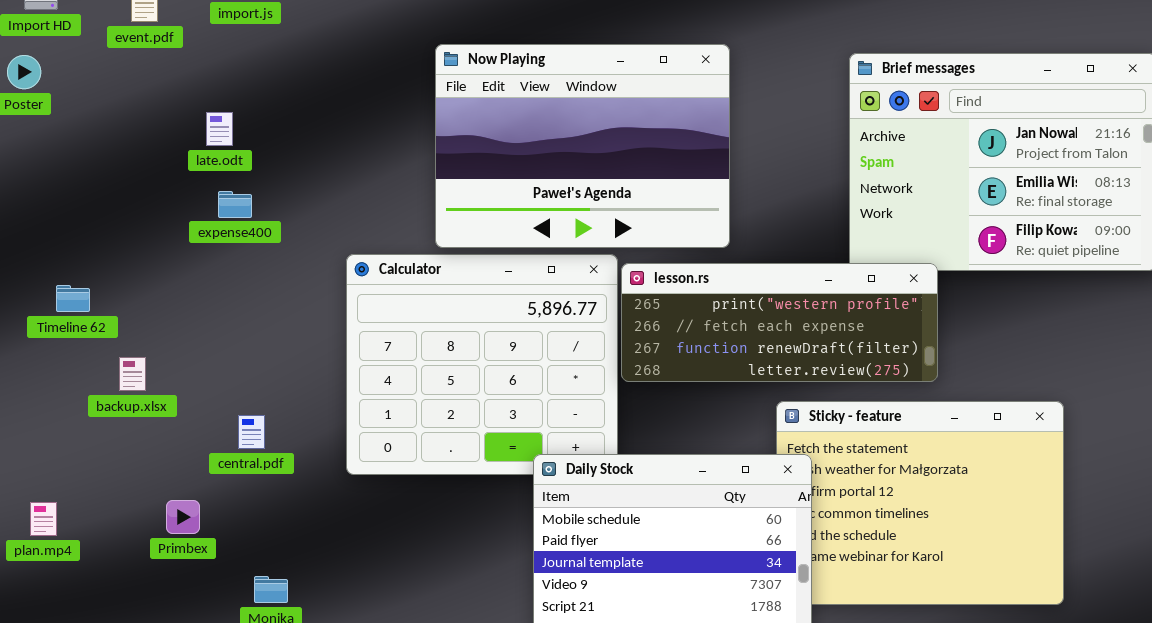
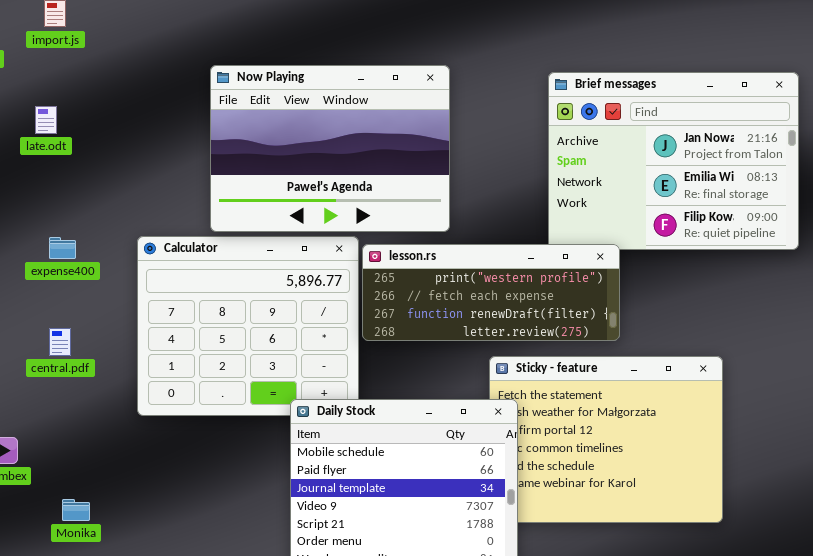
late.odt: [206,112,233,146] -> [35,106,57,134], moved
expense400: [218,191,252,218] -> [49,237,76,259], moved
central.pdf: [238,415,265,449] -> [49,328,71,356], moved

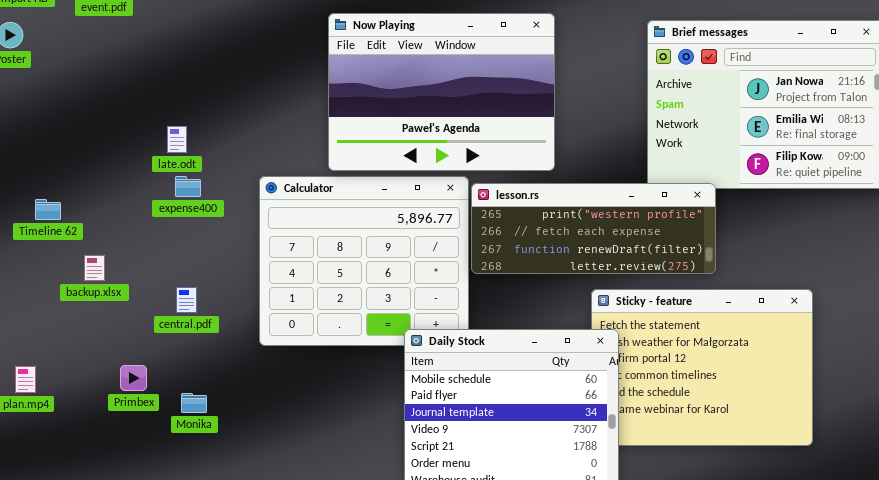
late.odt: [35,106,57,134] -> [167,126,187,153], moved
central.pdf: [49,328,71,356] -> [176,287,197,313], moved
Monika: [62,499,90,521] -> [181,393,207,413], moved

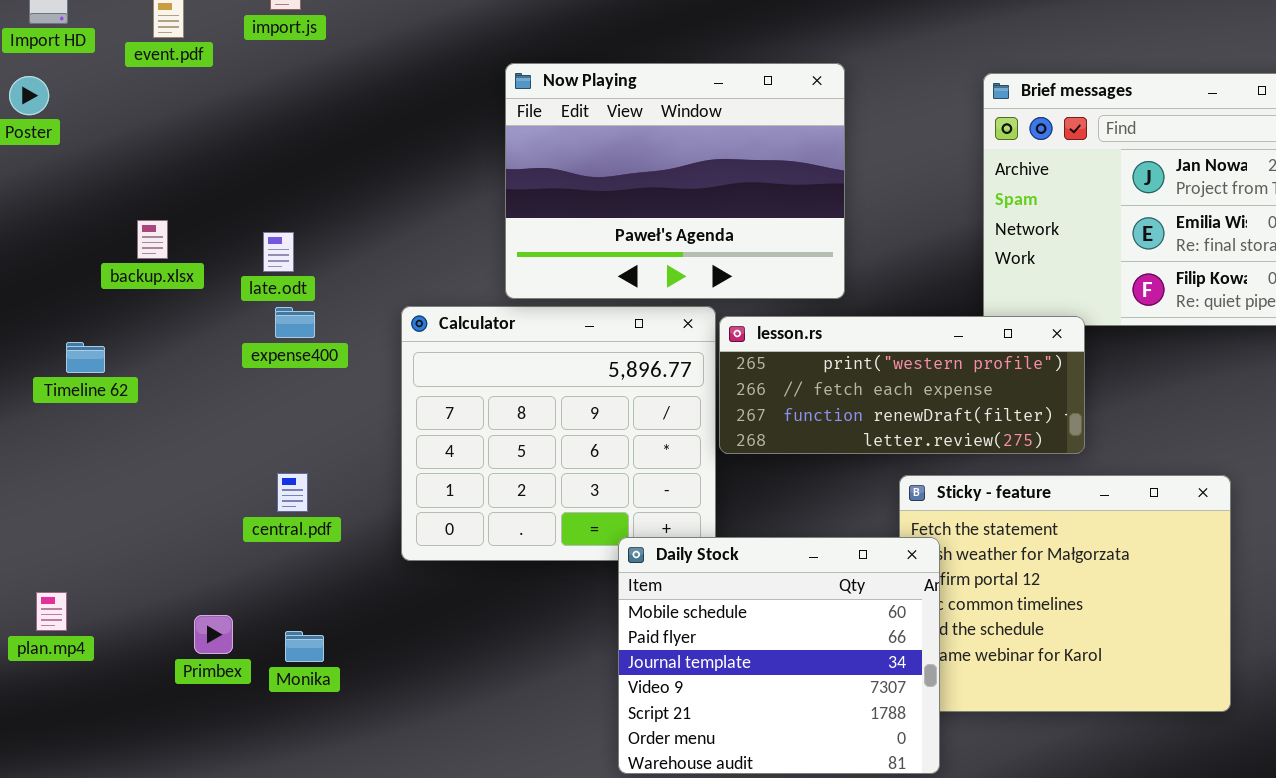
backup.xlsx: [84,255,105,281] -> [137,220,168,259], moved
Primbex: [120,365,147,391] -> [194,615,233,654], moved

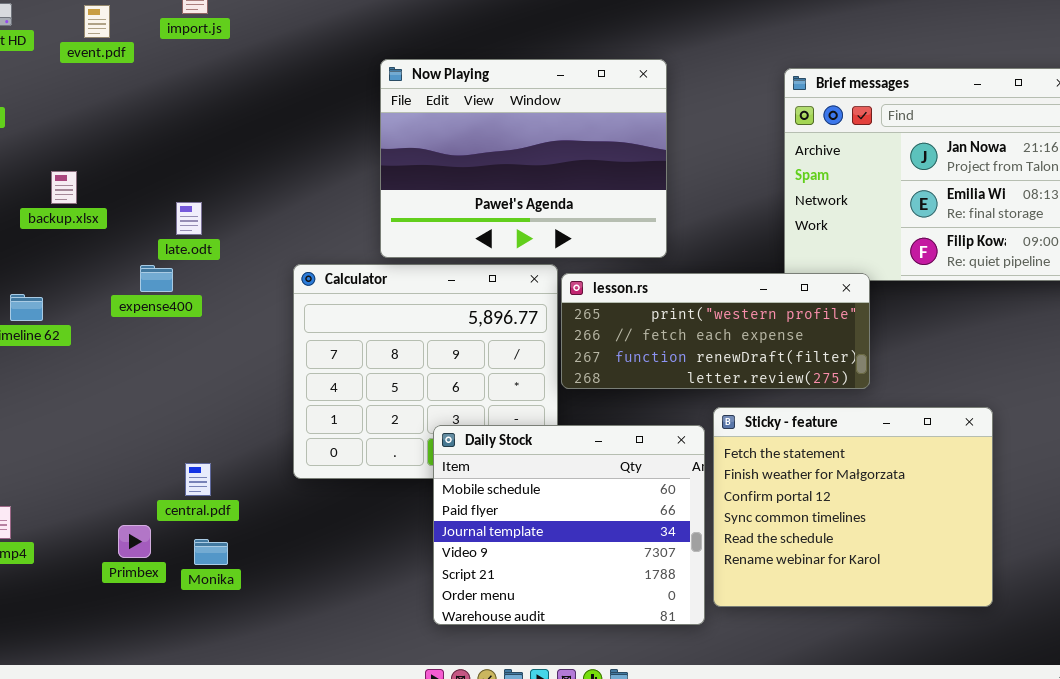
backup.xlsx: [137,220,168,259] -> [51,171,77,204], moved
expense400: [275,307,315,338] -> [140,265,173,292], moved
central.pdf: [277,473,308,512] -> [185,463,211,496], moved
Daily Stock: [618,537,940,774] -> [433,425,705,625], moved

